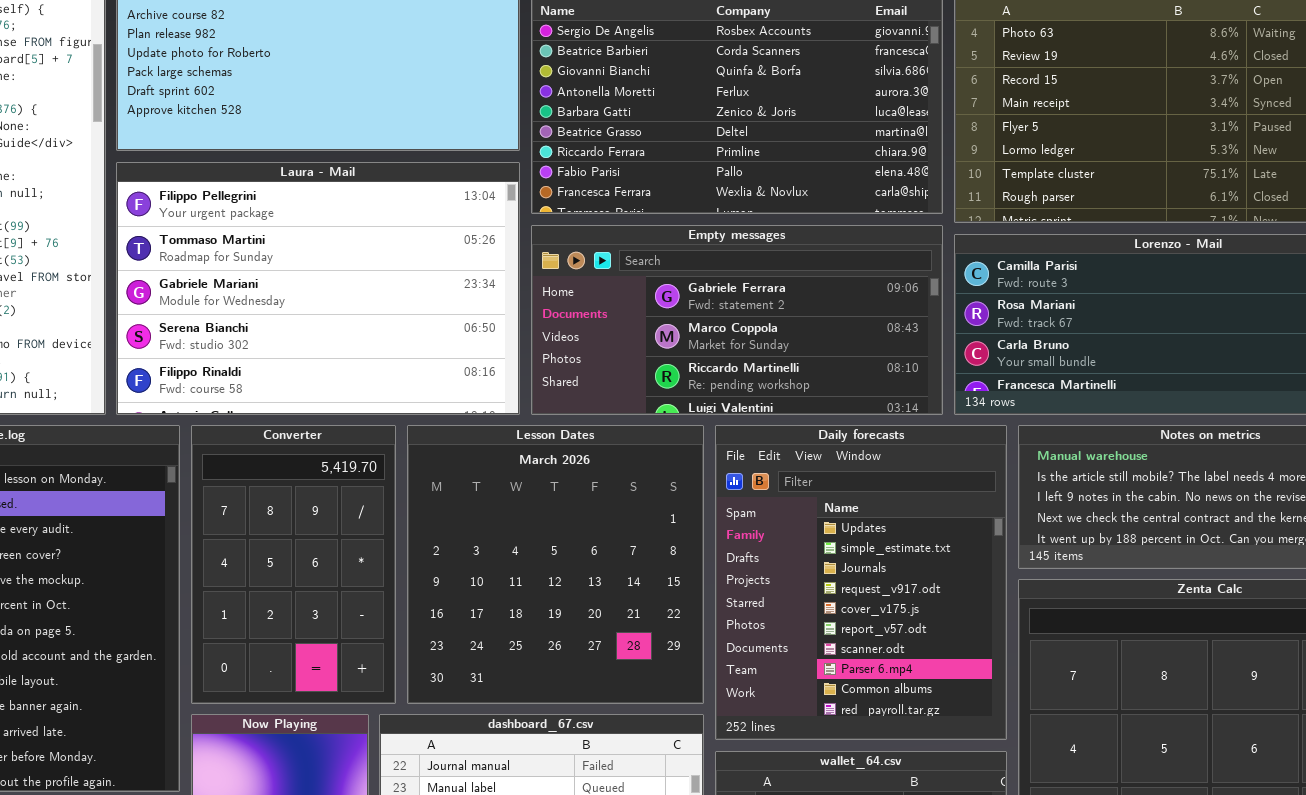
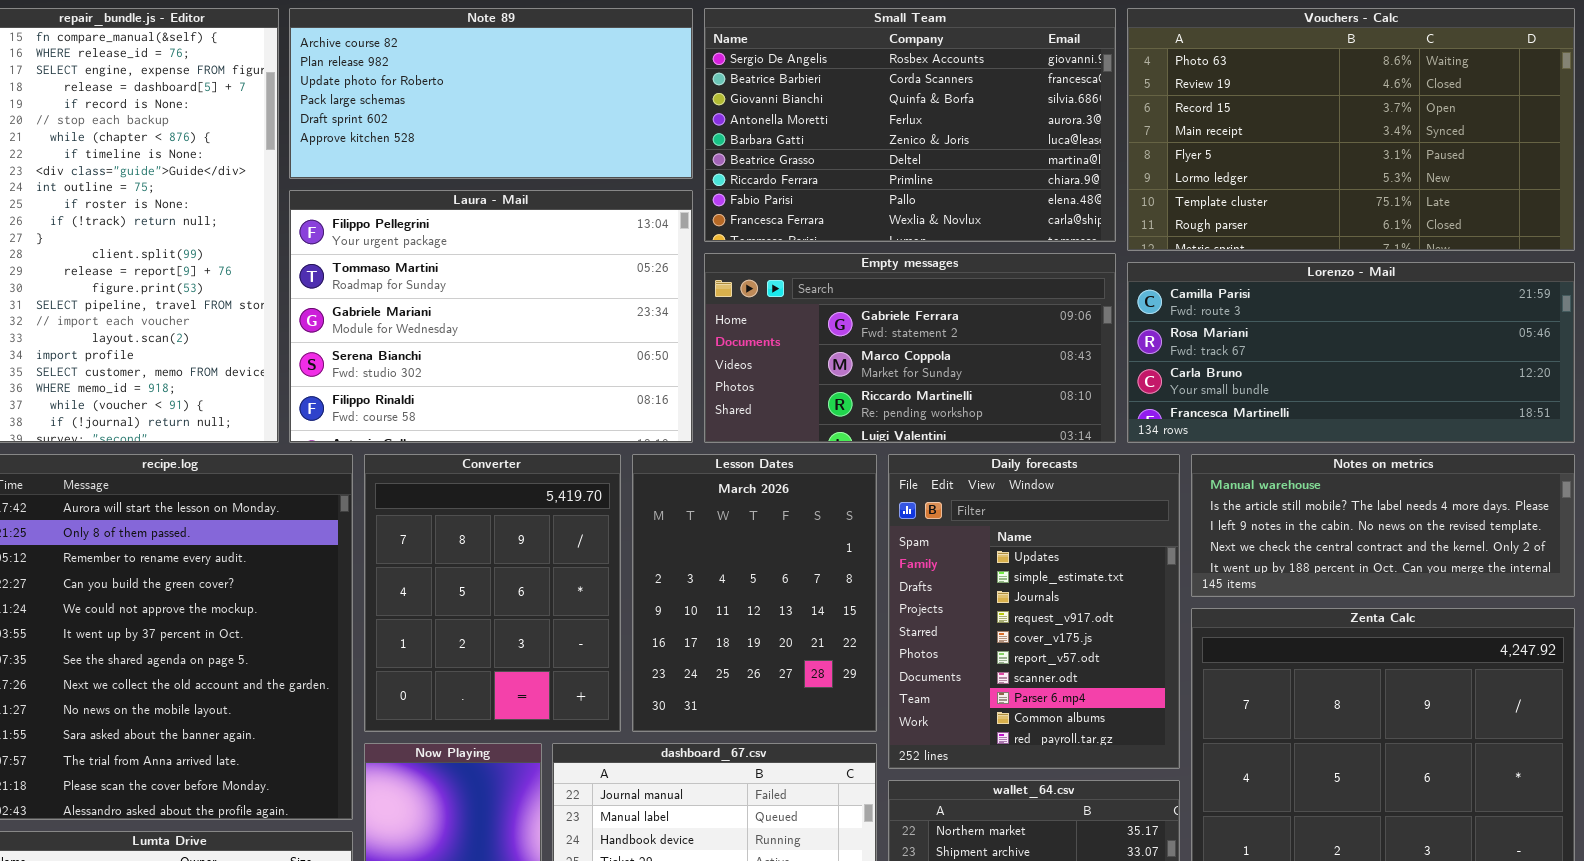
Converter: [191,425,396,704] -> [364,454,621,732], resized
Lesson Dates: [407,425,704,704] -> [632,454,877,732], resized

